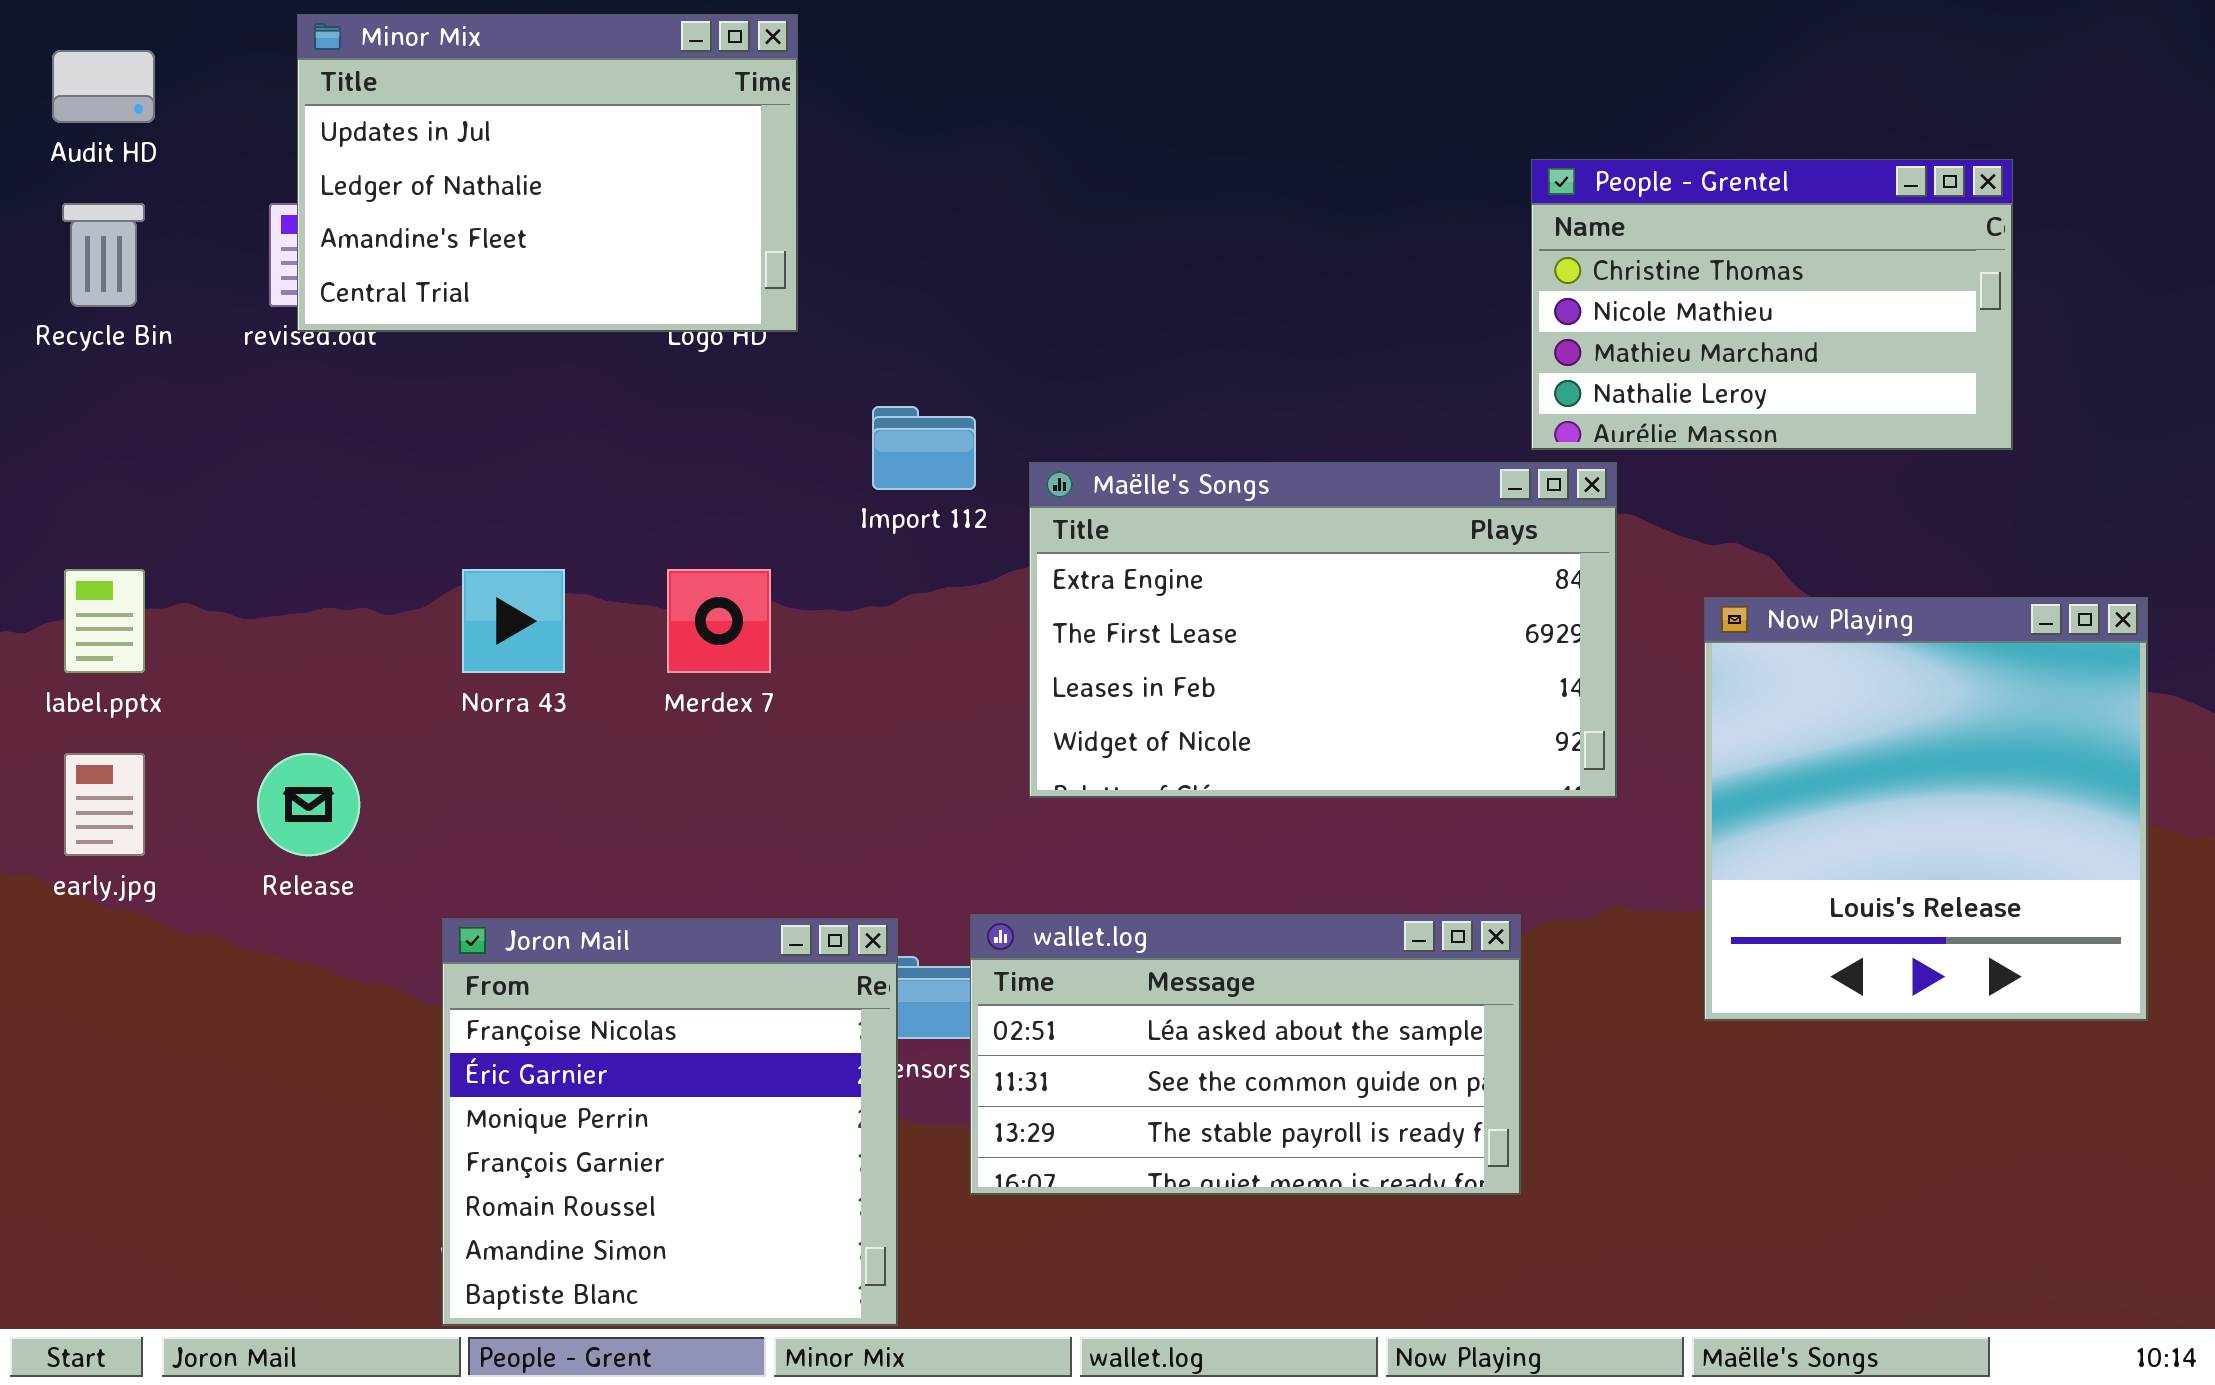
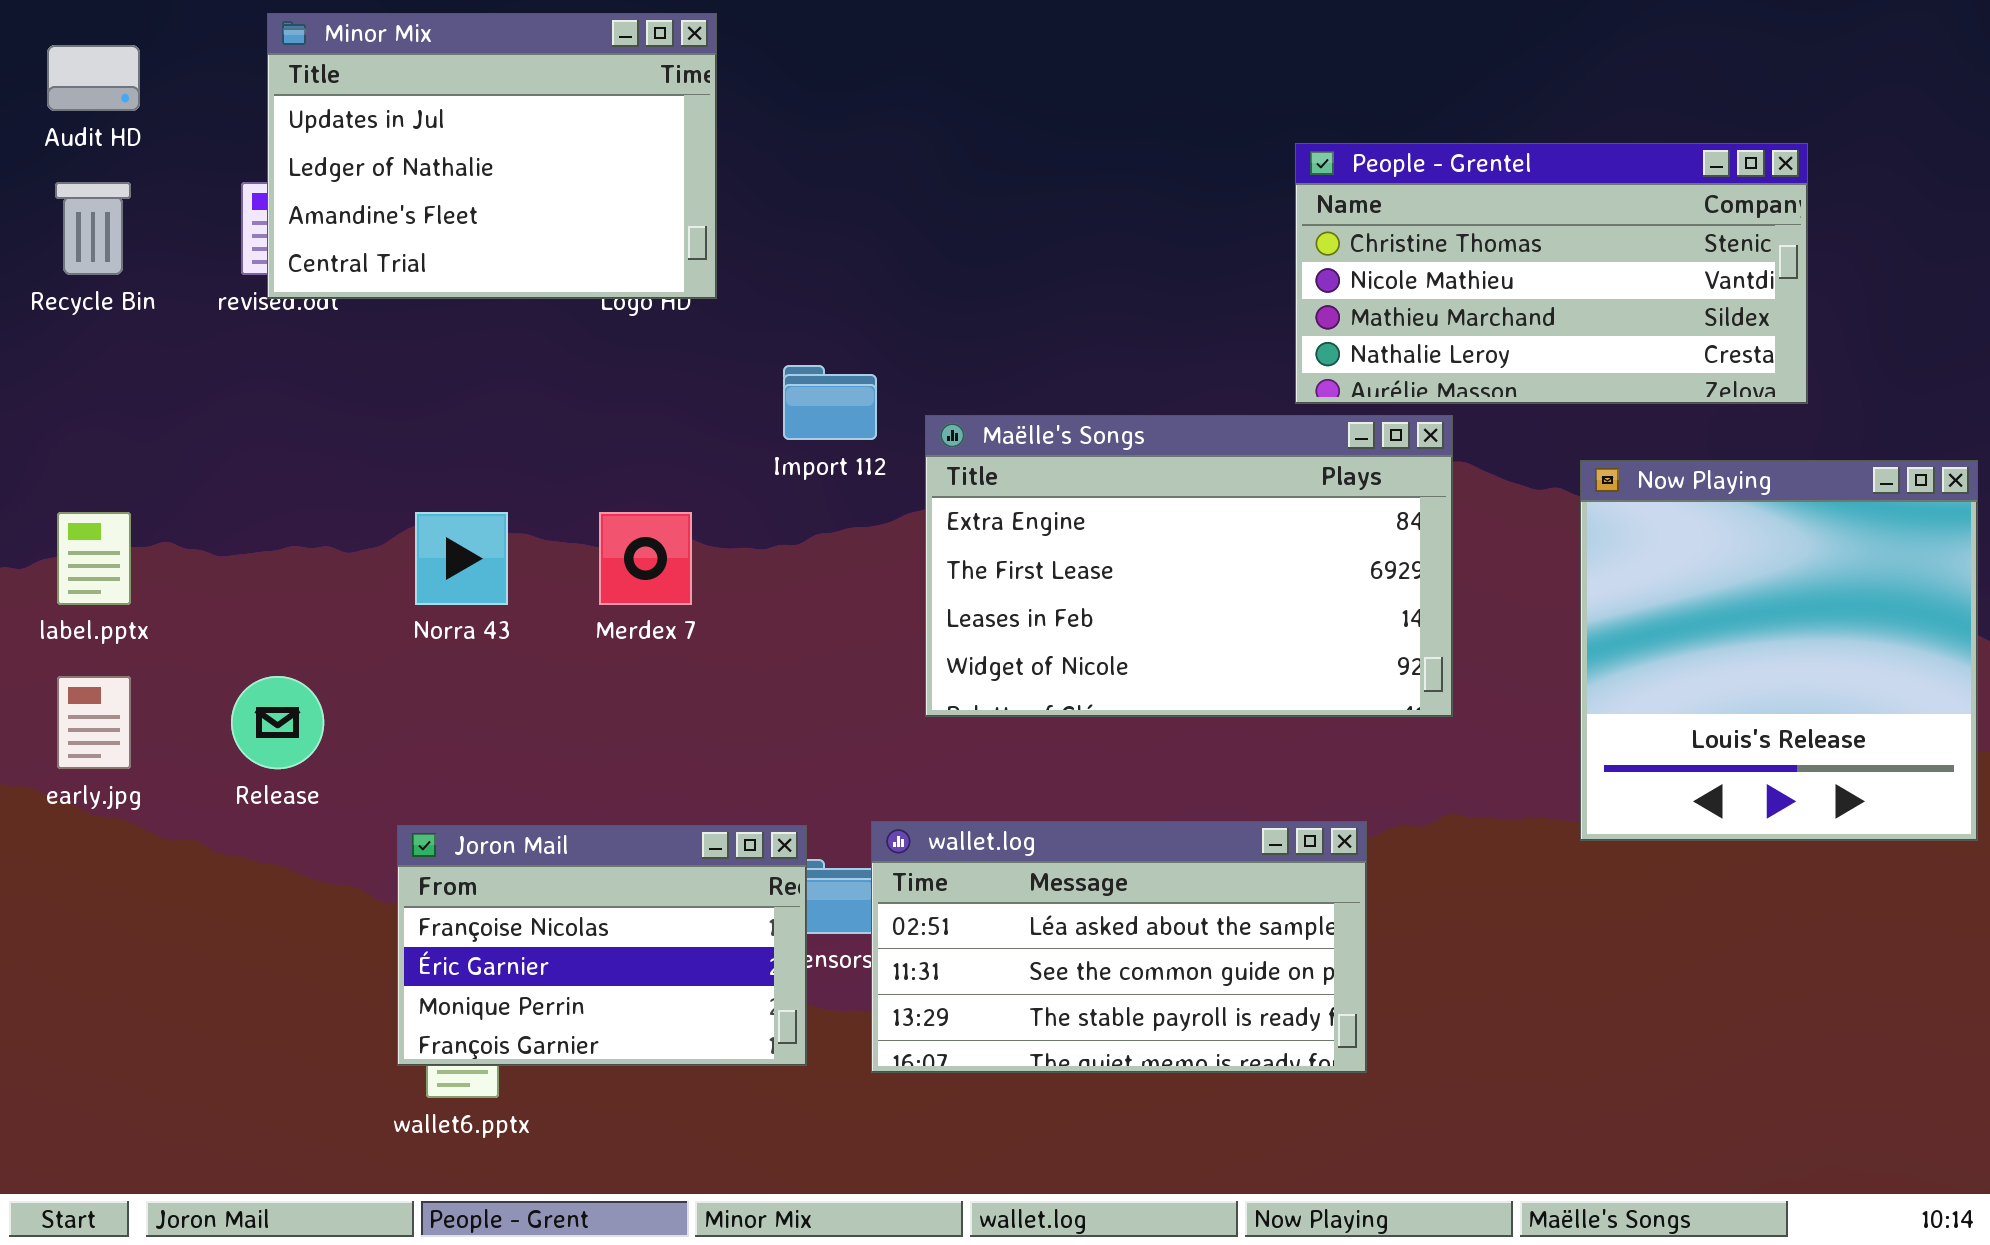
People - Grentel: [1531,159,2013,450] -> [1295,143,1808,404], resized
Now Playing: [1704,597,2148,1021] -> [1580,460,1978,841], moved
Joron Mail: [442,918,898,1326] -> [397,825,807,1066], resized

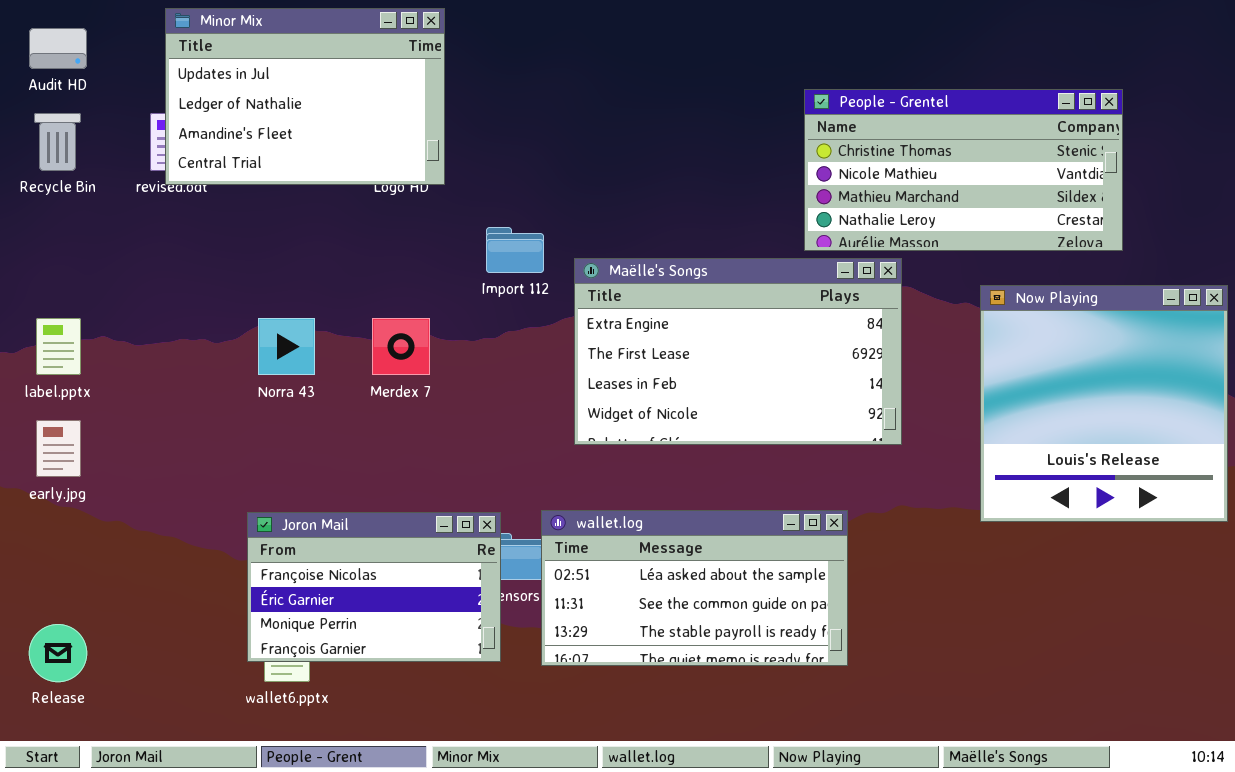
Release: [231,676,324,769] -> [29,624,87,682], moved

